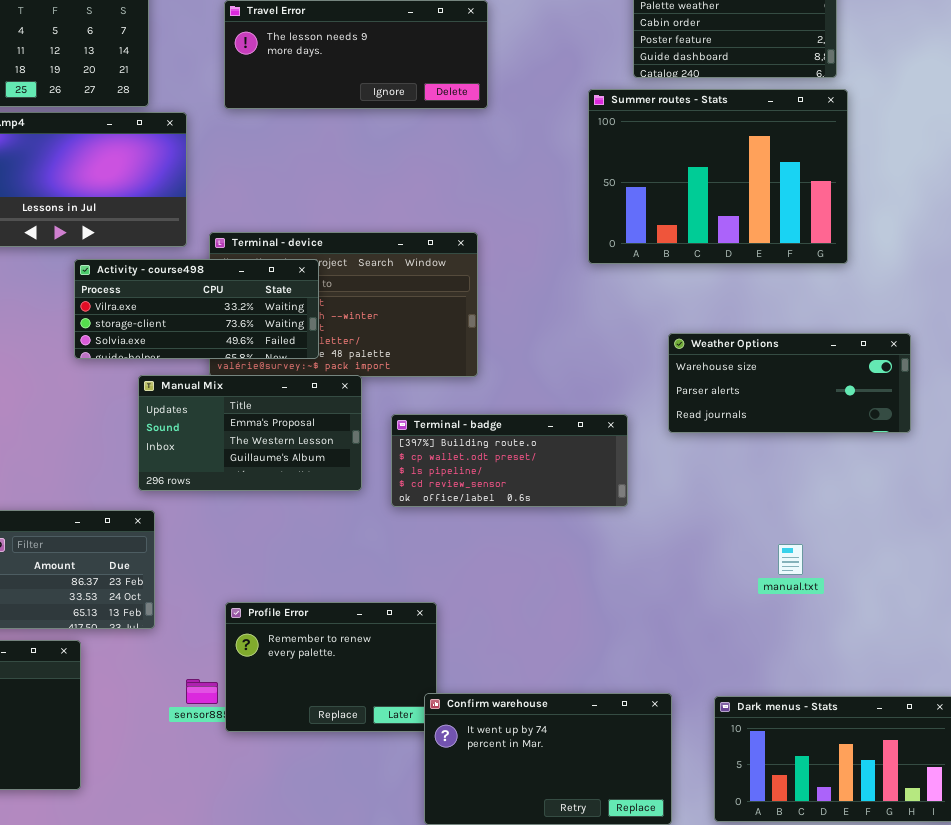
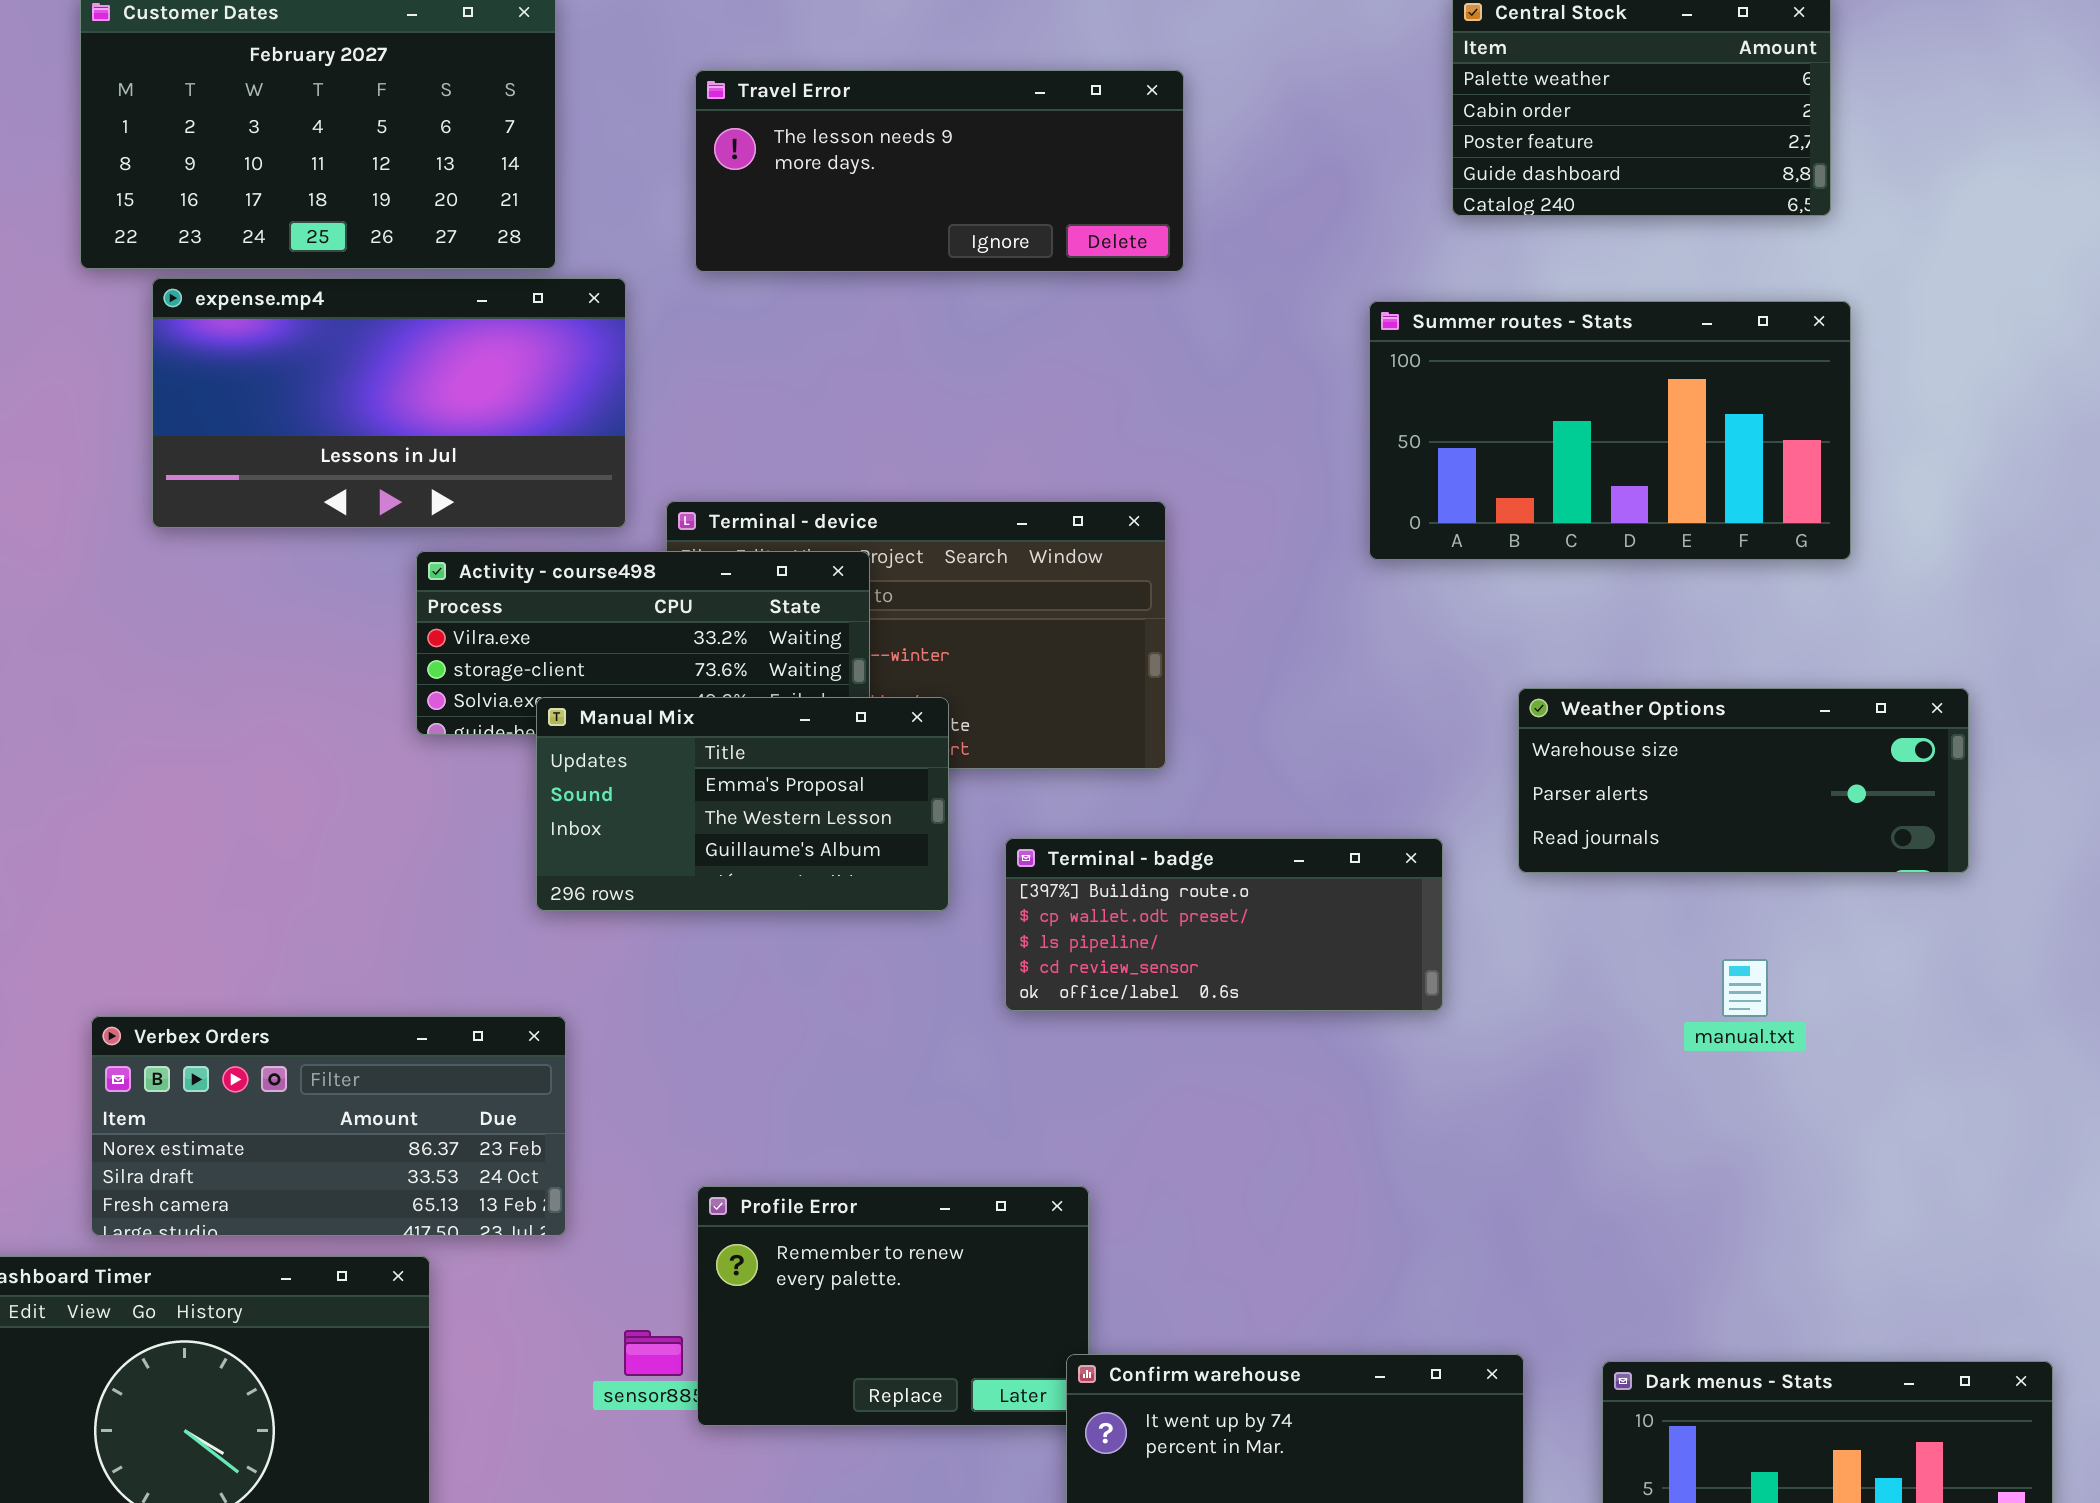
Summer routes - Stats: [588,89,848,264] -> [1369,301,1851,560], resized
Manual Mix: [138,375,362,491] -> [536,697,949,911], moved
manual.txt: [778,544,803,575] -> [1722,959,1768,1017], moved

